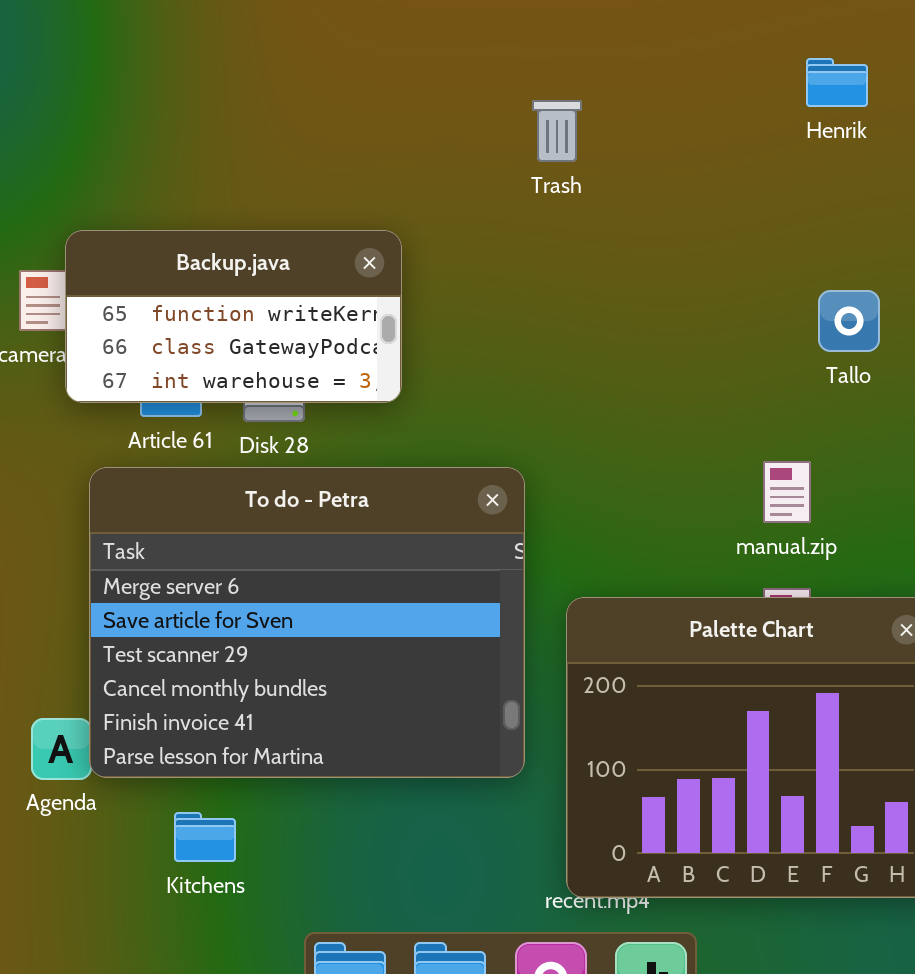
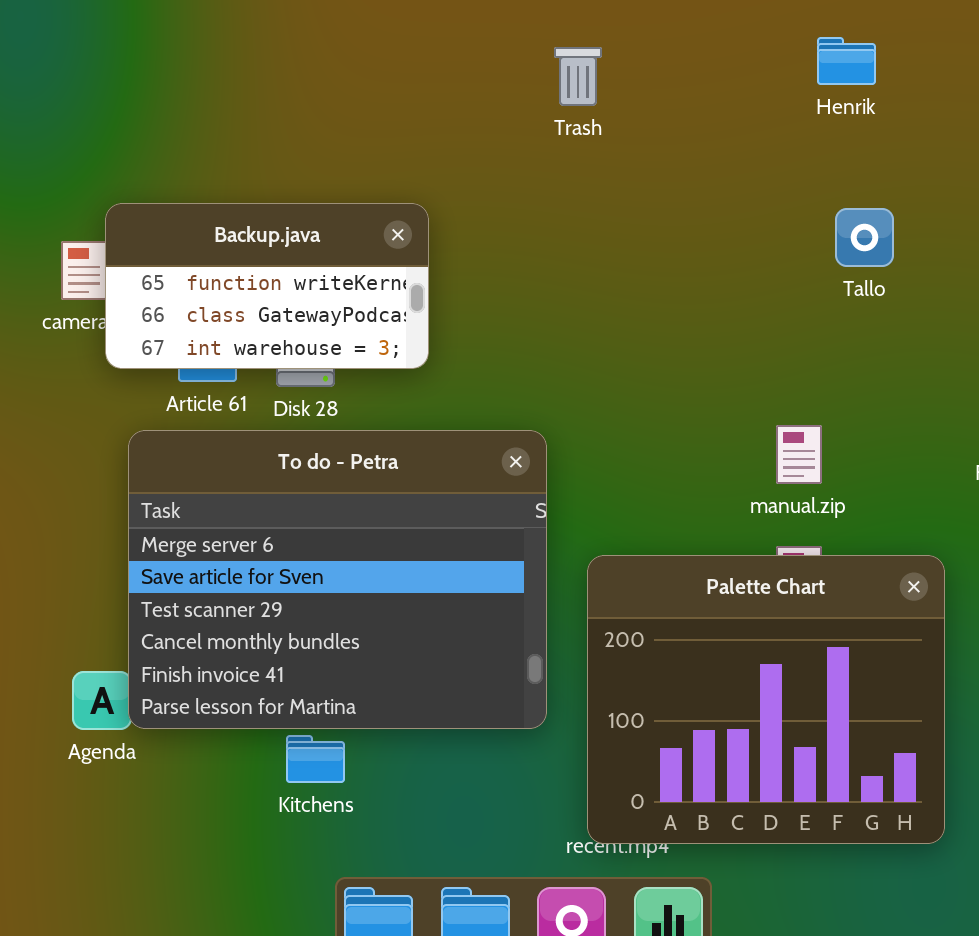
Trash: [532,100,582,162] -> [554,47,602,106], moved
Tallo: [818,290,880,352] -> [835,208,894,267], moved
Kitchens: [174,812,236,862] -> [286,735,345,783], moved

